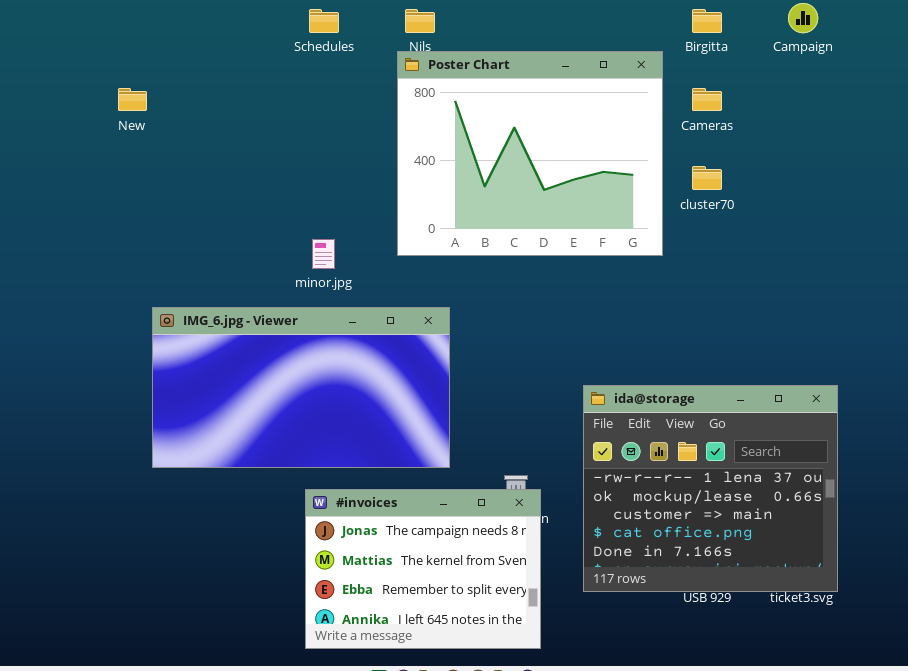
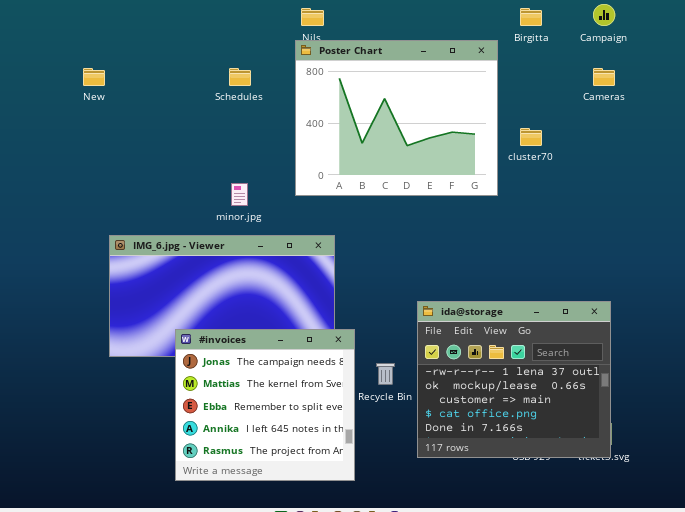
Schedules: [309,9,339,33] -> [229,68,251,86], moved
Cameras: [692,88,722,111] -> [593,68,615,86], moved
ida@storage: [583,385,838,592] -> [417,301,611,458], moved
#invoices: [305,489,541,649] -> [175,329,355,481], moved, resized

